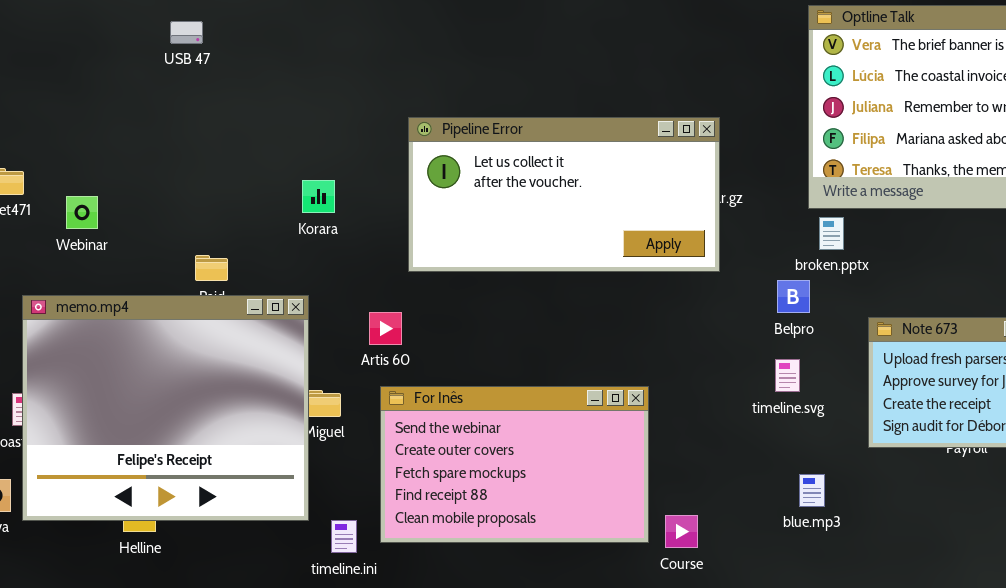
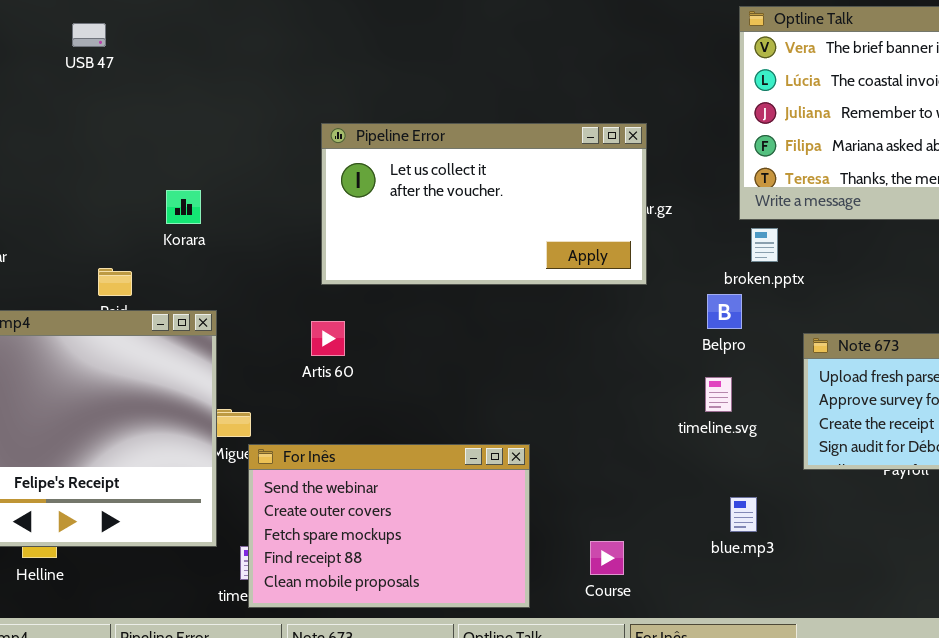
Korara: [302,180,335,213] -> [166,190,201,224], moved
Artis 60: [369,312,402,345] -> [311,321,345,356], moved
For Inês: [380,386,649,543] -> [248,444,530,608], moved

